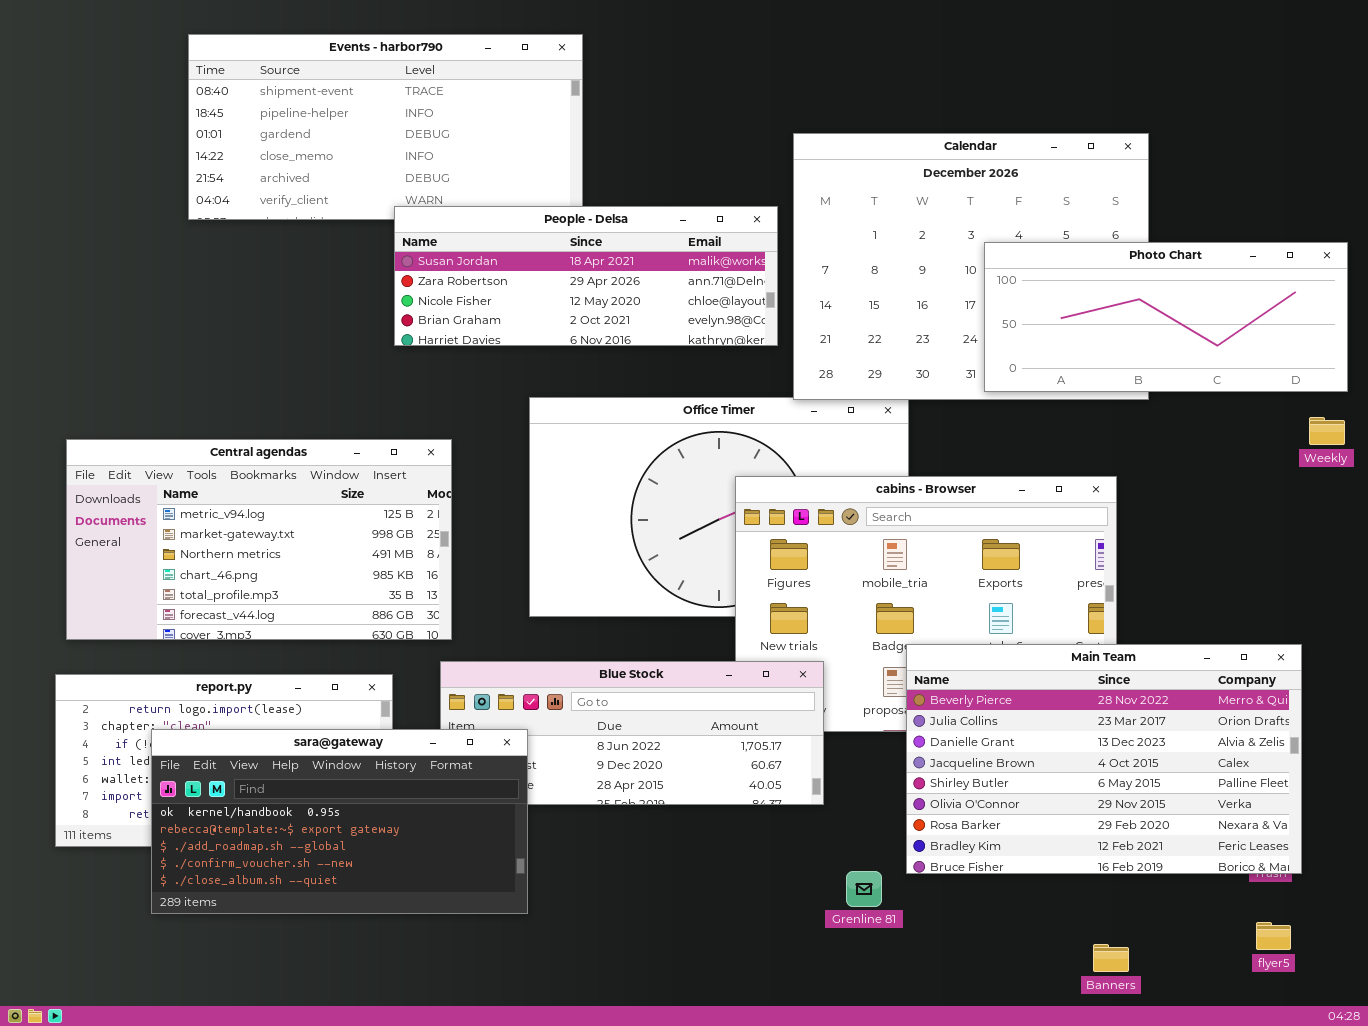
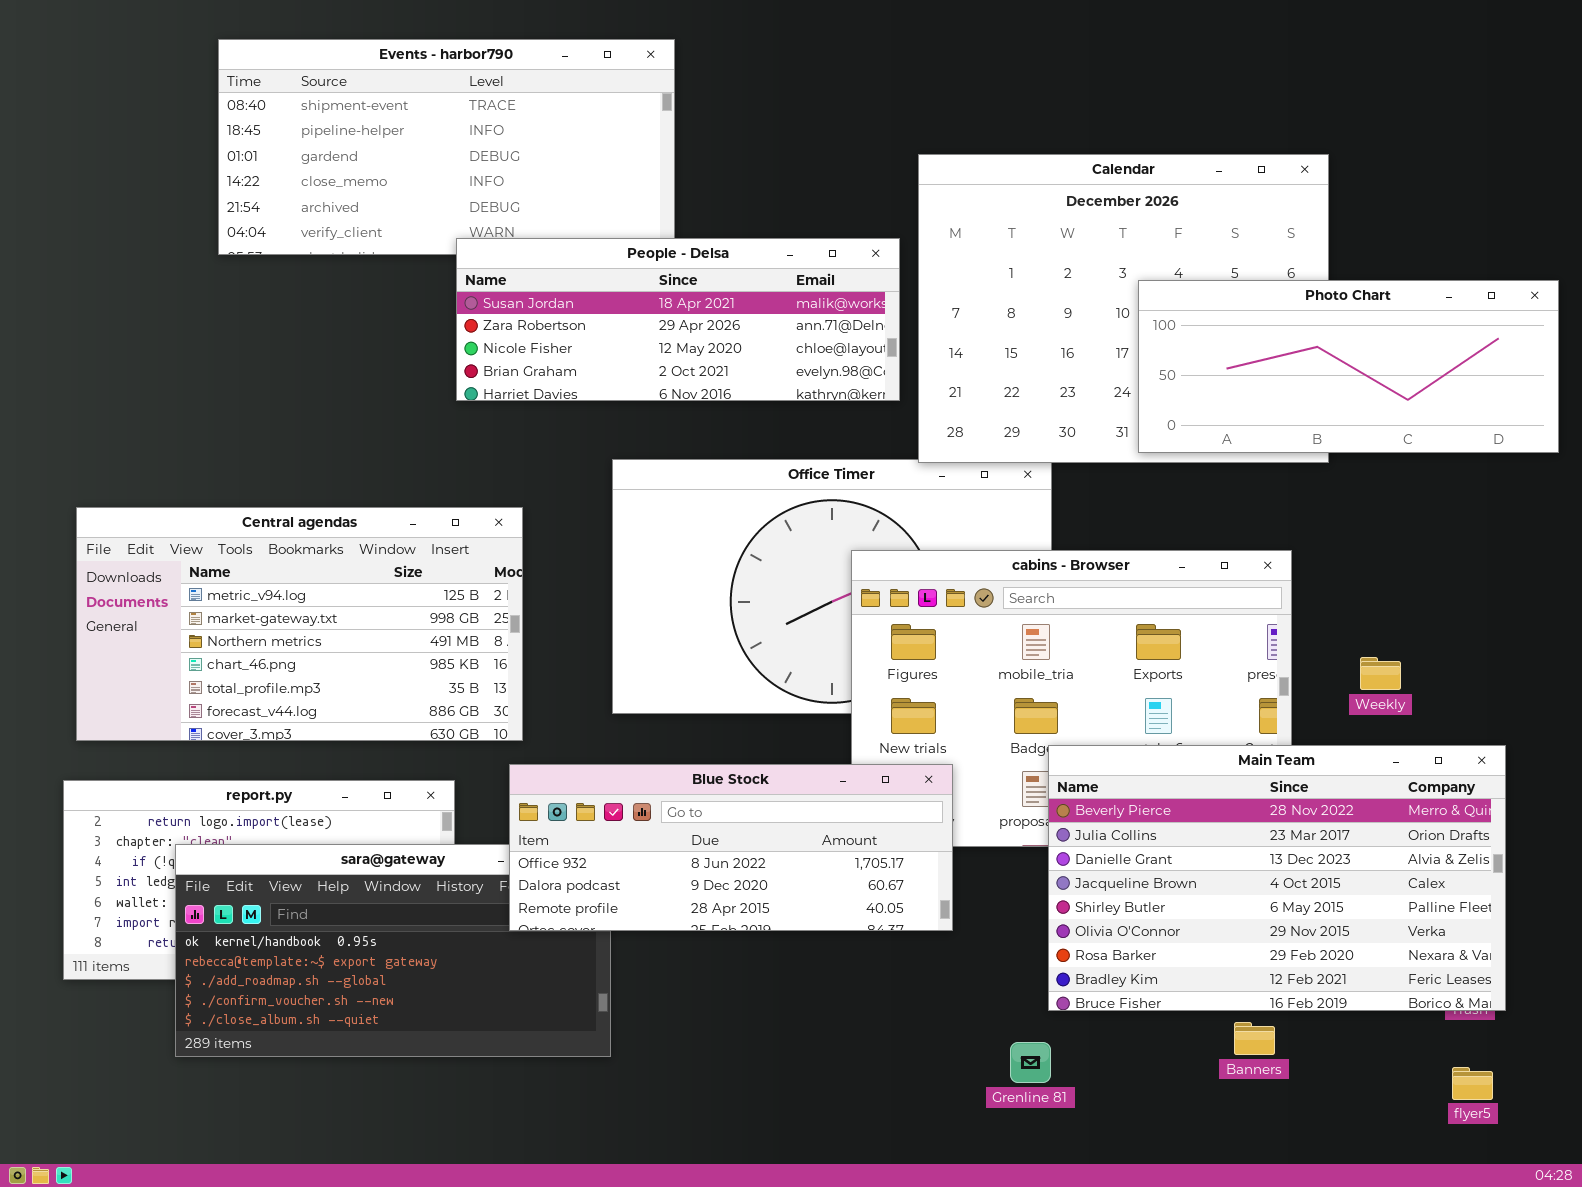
Weekly: [1309,417,1345,445] -> [1360,657,1401,690], moved
Blue Stock: [440,661,824,805] -> [509,764,953,931], raised
Grenline 81: [846,871,882,907] -> [1010,1042,1051,1083], moved
Banners: [1093,944,1129,972] -> [1234,1022,1275,1055], moved

